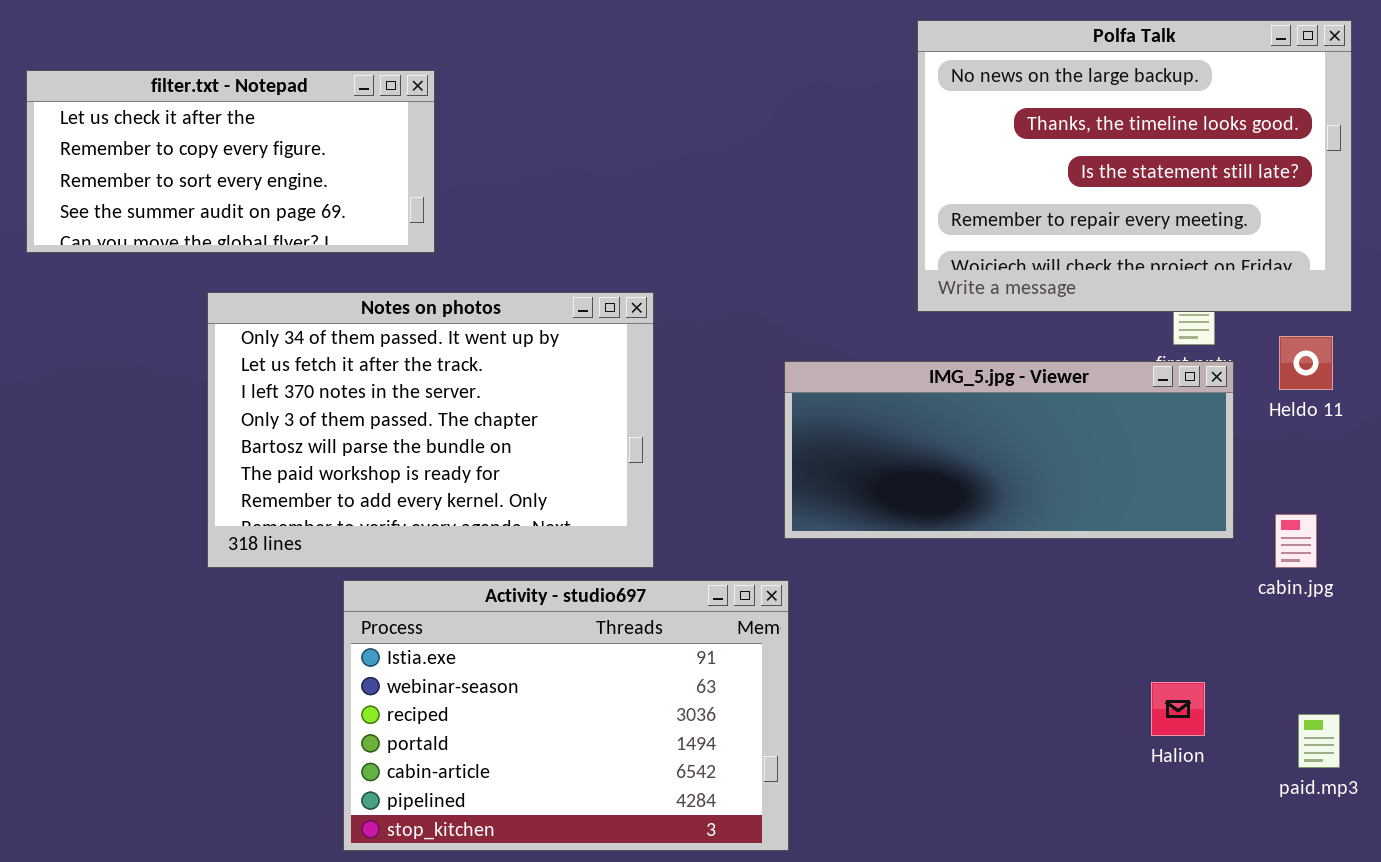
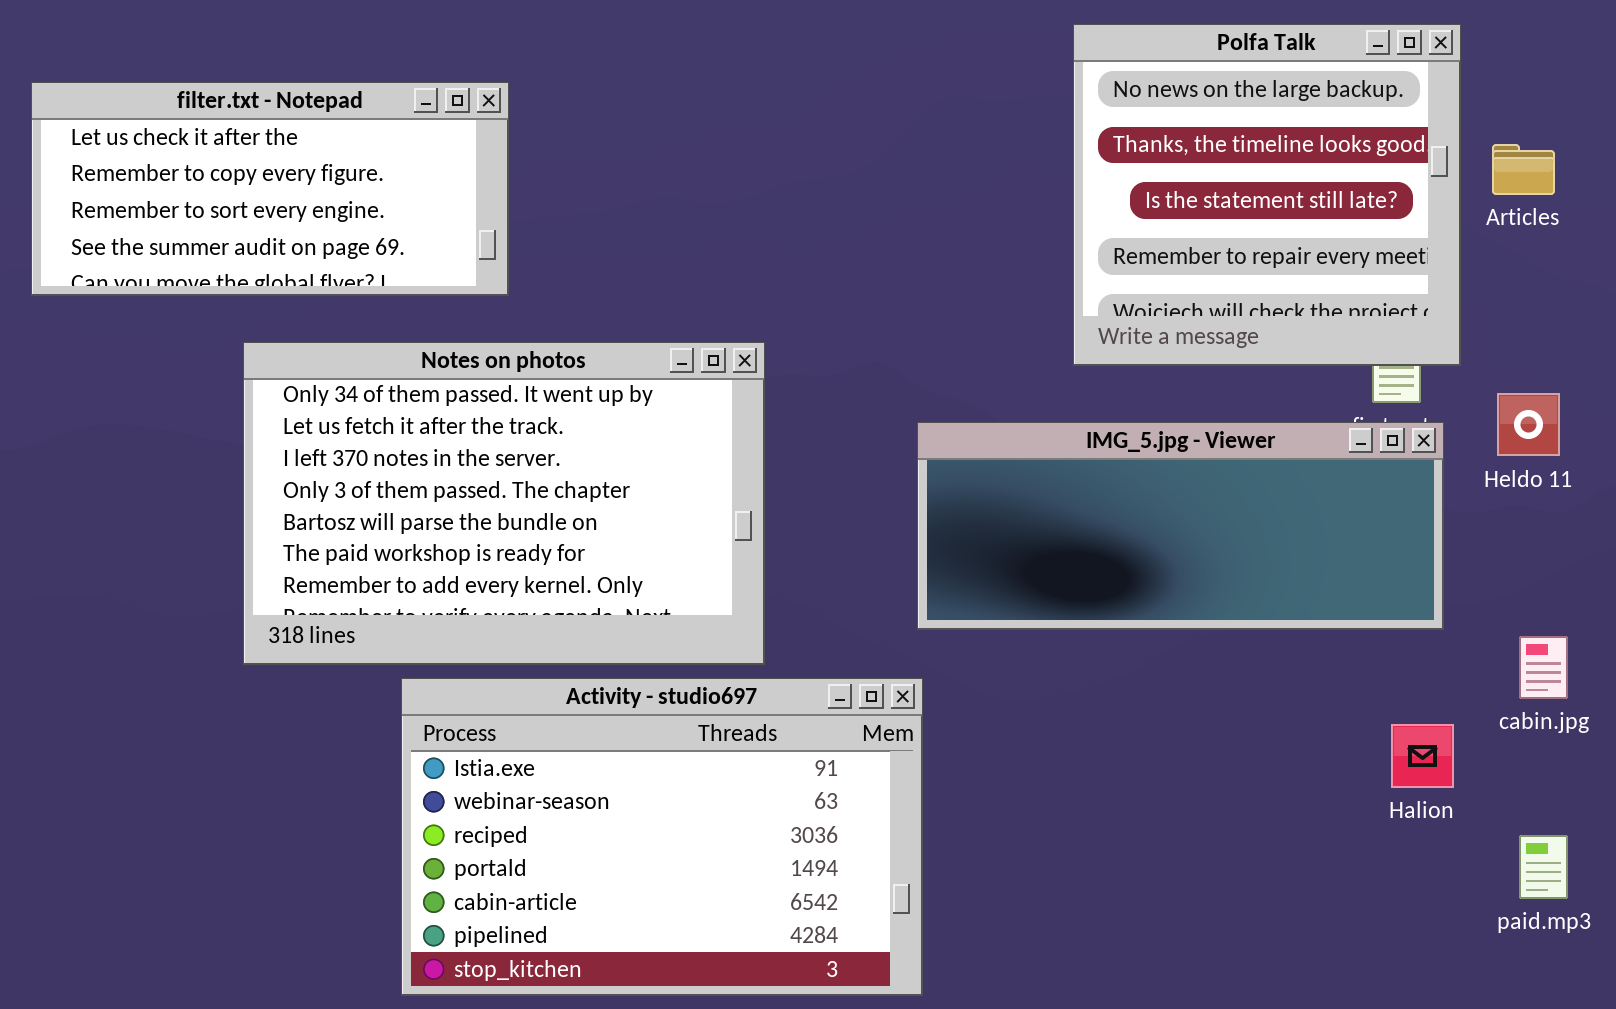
Polfa Talk: [917,20,1352,312] -> [1073,24,1461,366], resized
cabin.jpg: [1275,514,1317,568] -> [1519,636,1568,699], moved
Halion: [1151,682,1205,736] -> [1391,724,1454,788], moved

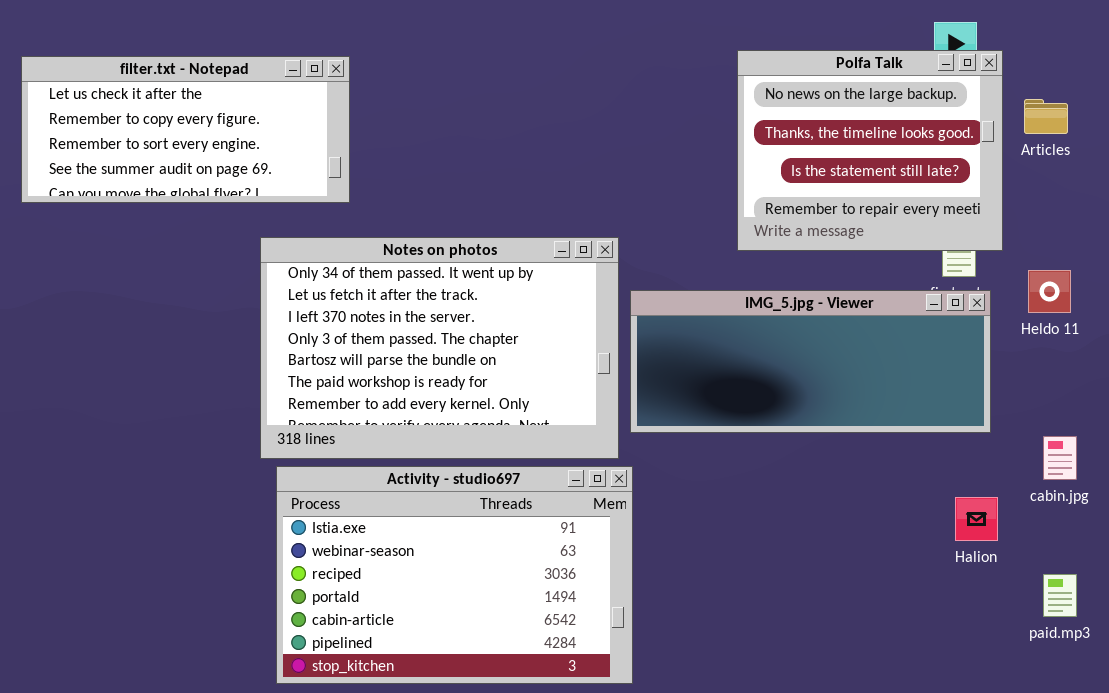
Polfa Talk: [1073,24,1461,366] -> [737,50,1003,251], resized
Notes on photos: [243,342,765,665] -> [260,237,619,459], moved

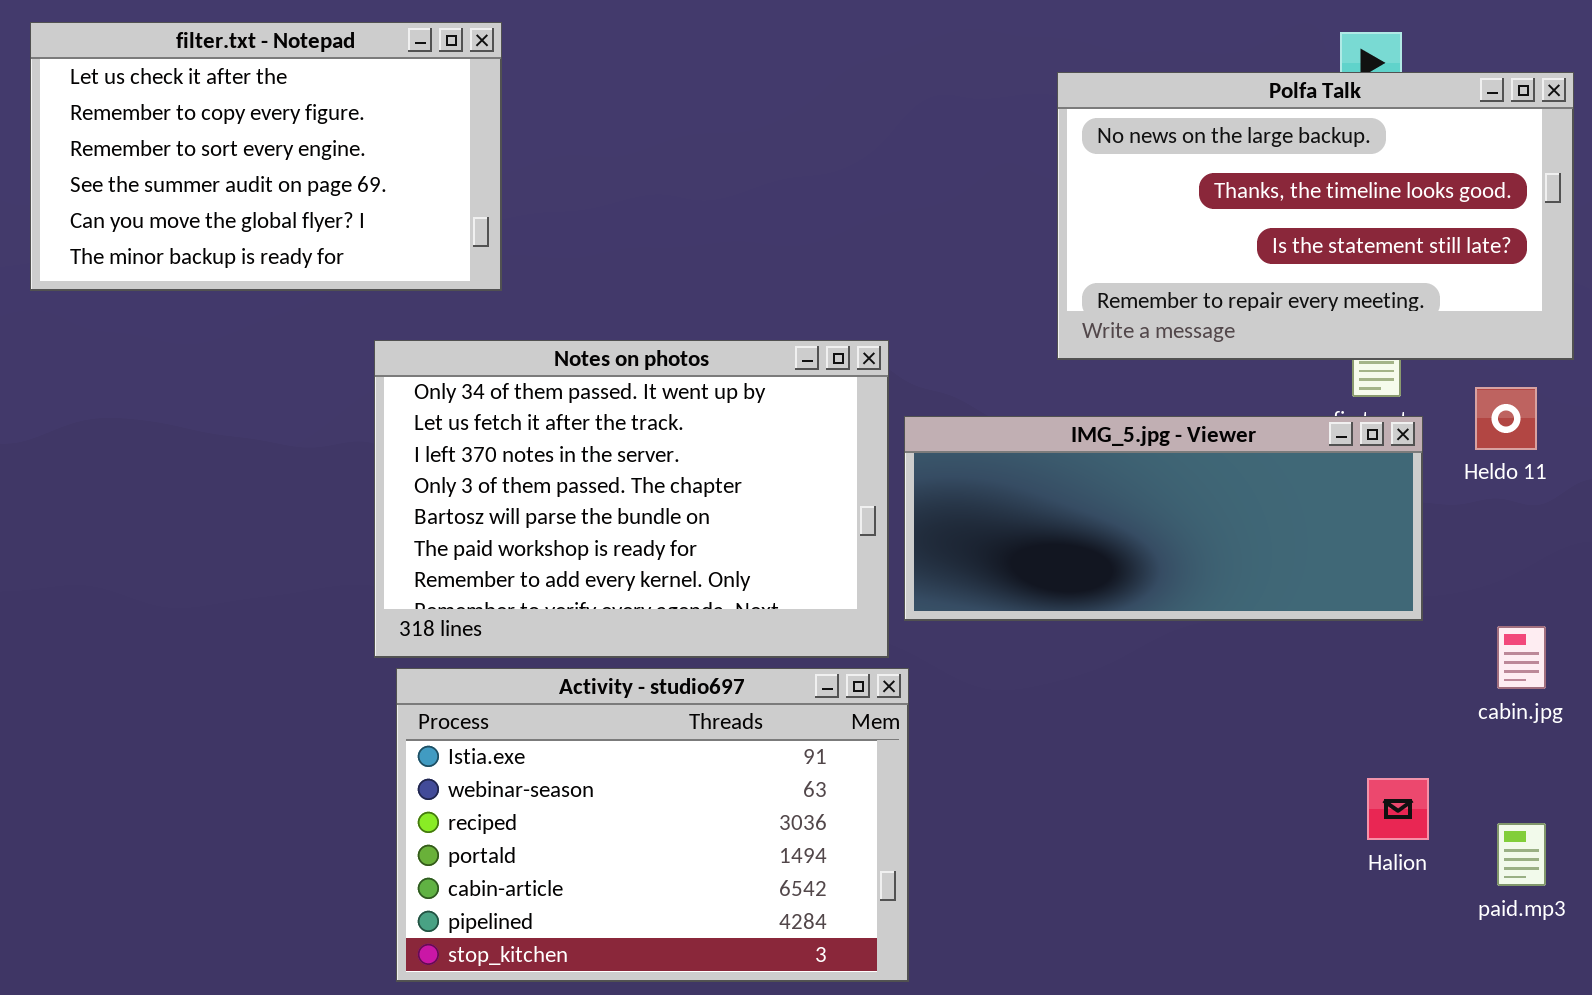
Polfa Talk: [737,50,1003,251] -> [1057,72,1574,360], resized
filter.txt - Notepad: [21,56,350,203] -> [30,22,502,291], resized
Halion: [955,497,998,541] -> [1367,778,1429,840], moved

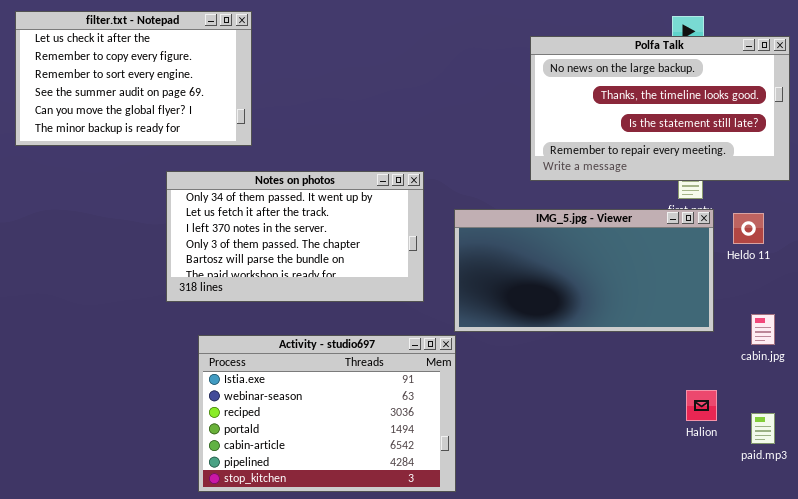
Notes on photos: [374,340,889,658] -> [166,171,424,302], moved, resized
Heldo 11: [1475,387,1537,450] -> [733,213,764,244], moved
IMG_5.jpg - Viewer: [904,416,1423,621] -> [454,209,714,332], resized

